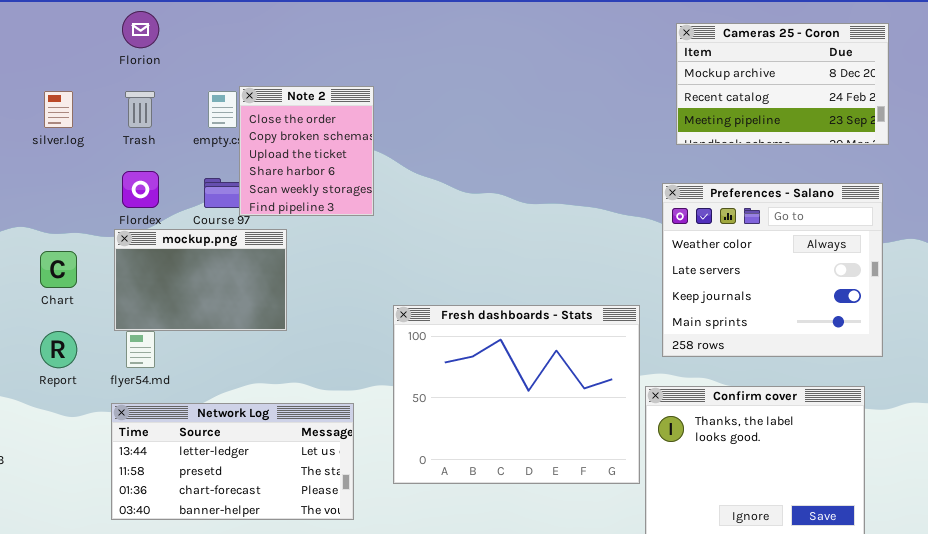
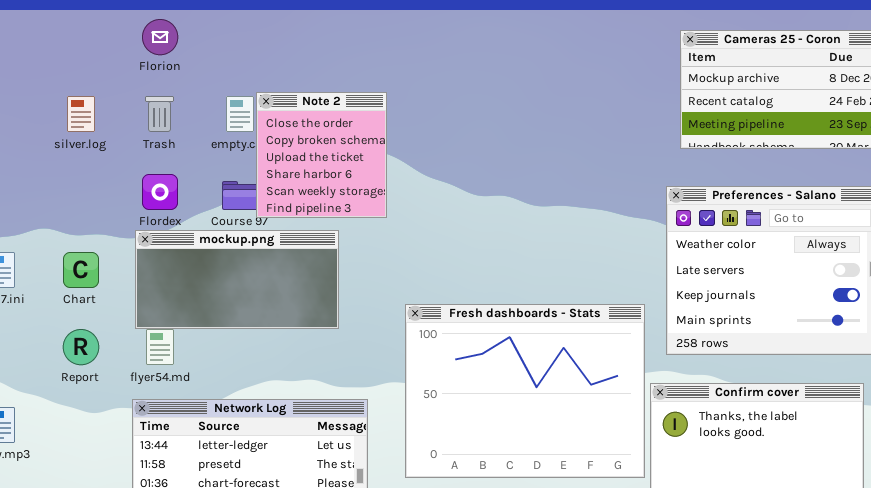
mockup.png: [114,229,287,331] -> [135,230,339,329], resized

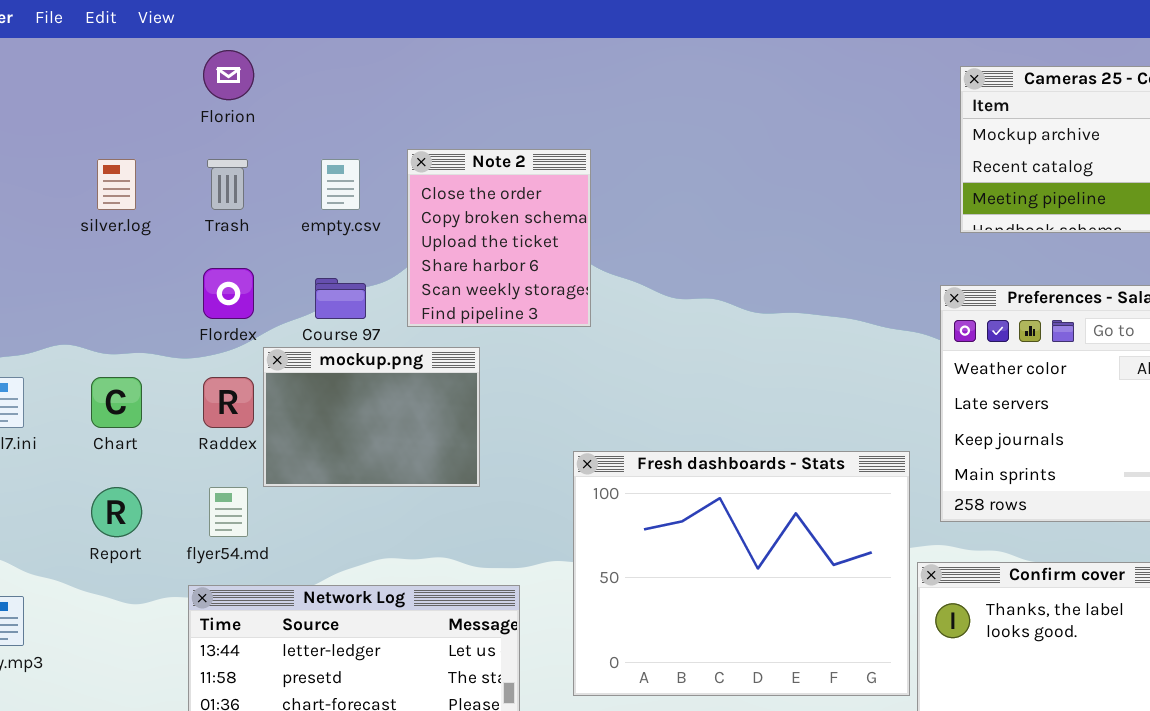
Note 2: [256,92,387,218] -> [407,149,591,327], moved
mockup.png: [135,230,339,329] -> [263,347,480,487], resized

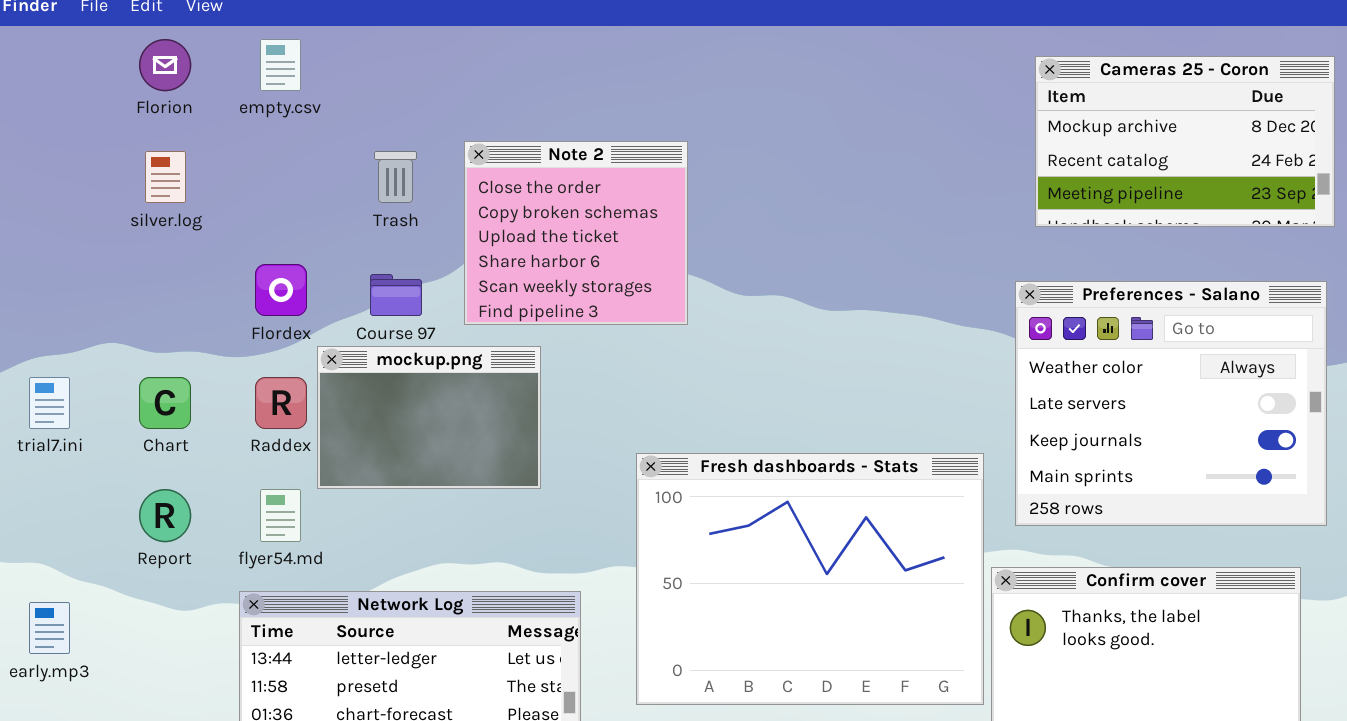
Florion: [203,50,254,100] -> [139,39,191,91], moved
Note 2: [407,149,591,327] -> [464,141,688,325], resized
Trash: [207,159,248,210] -> [374,151,417,203], moved
empty.csv: [321,159,360,210] -> [260,39,301,91], moved

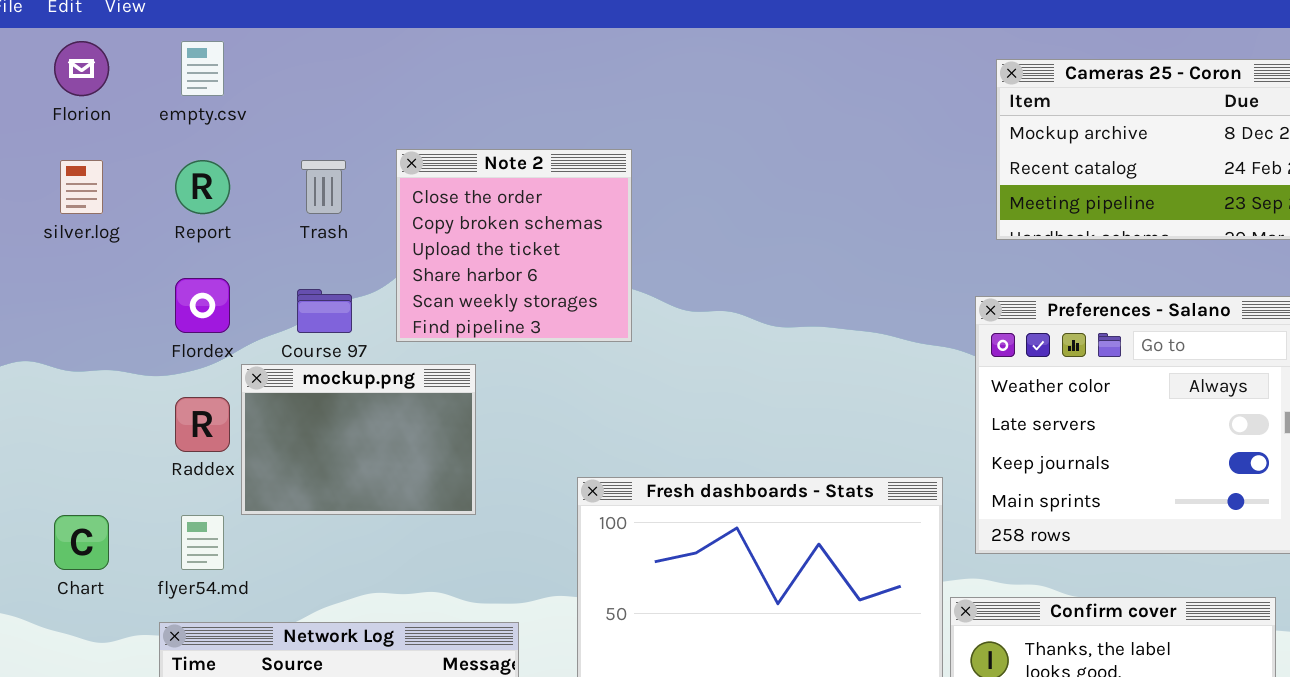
Chart: [139,377,191,429] -> [54,515,109,570], moved
Report: [139,489,191,542] -> [175,160,230,214], moved

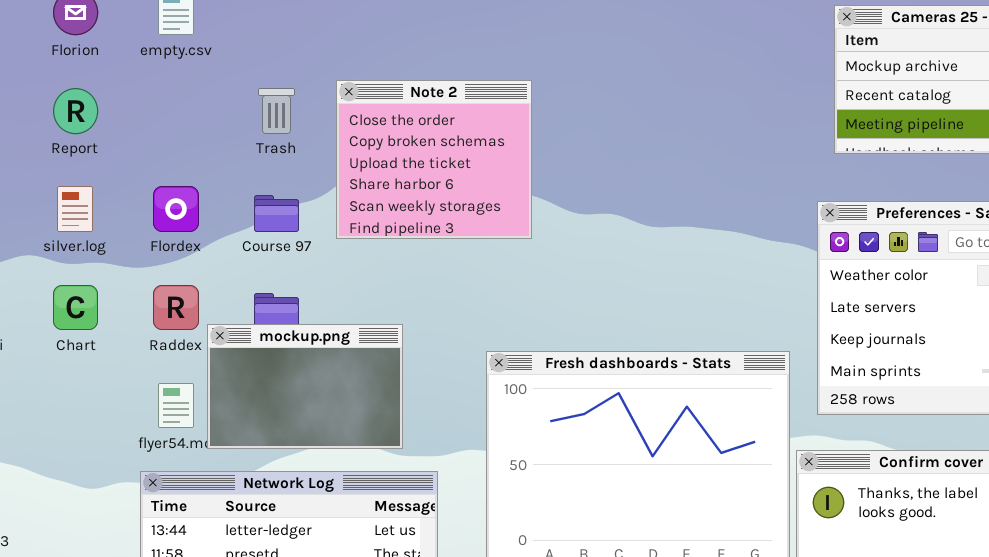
silver.log: [60,160,103,214] -> [57,186,93,232], moved
Report: [175,160,230,214] -> [53,88,98,134], moved
mockup.png: [241,364,476,515] -> [207,324,403,449], moved
Chart: [54,515,109,570] -> [53,285,98,330], moved

